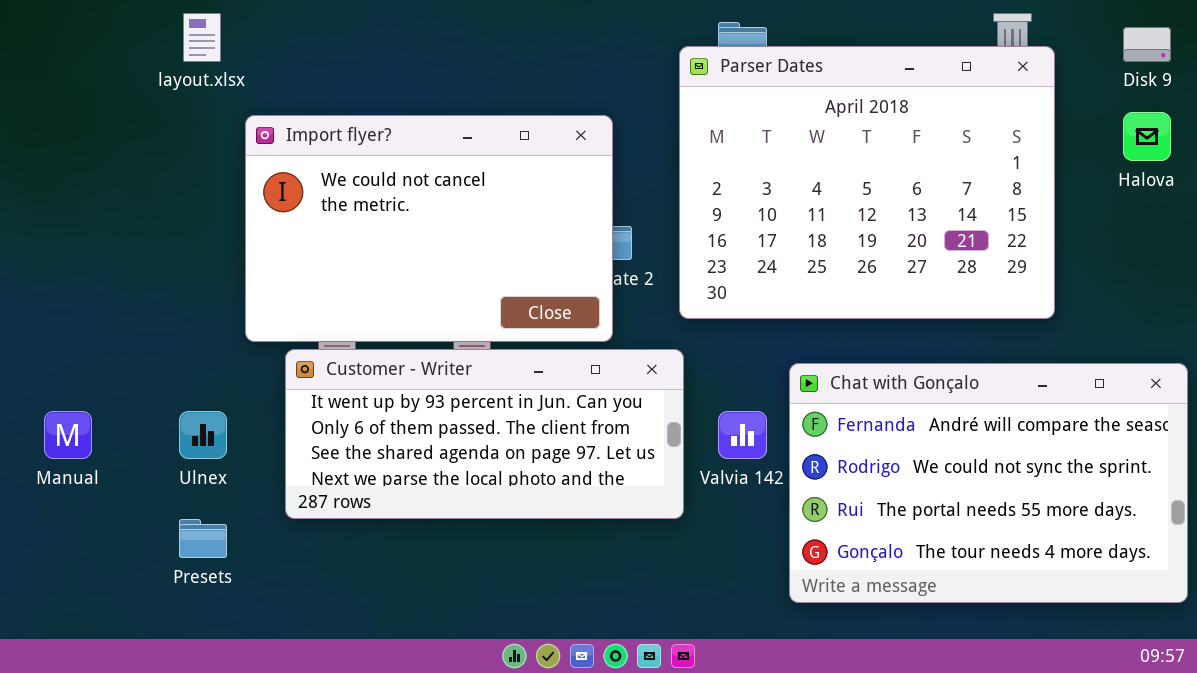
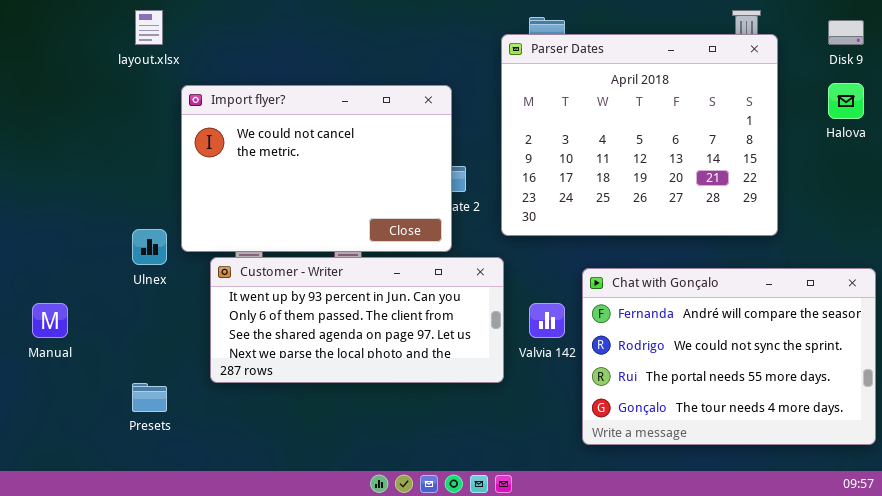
Ulnex: [179,411,227,459] -> [132,229,167,265], moved

